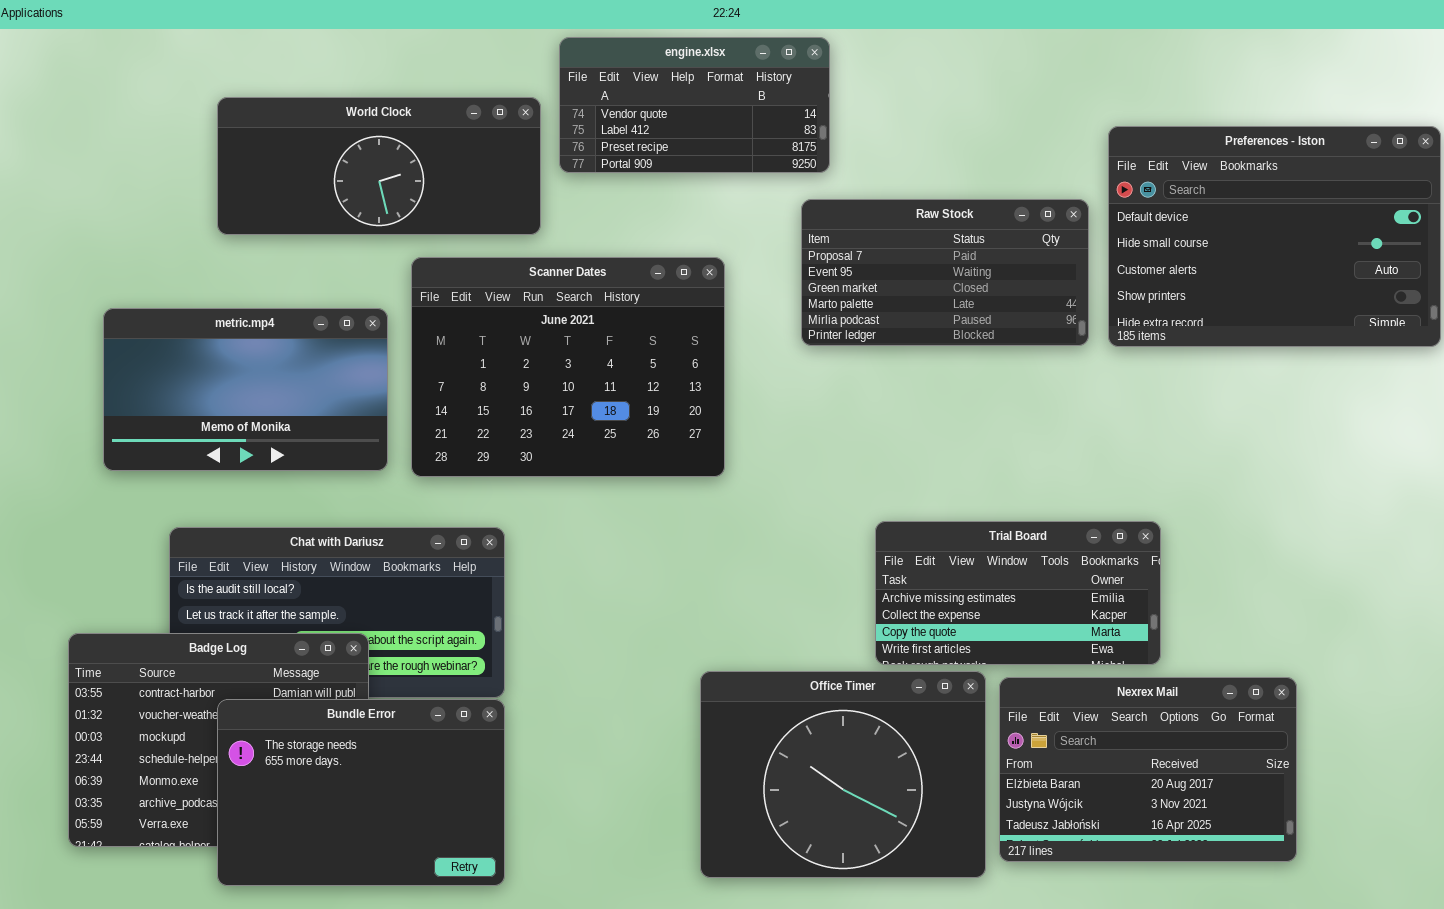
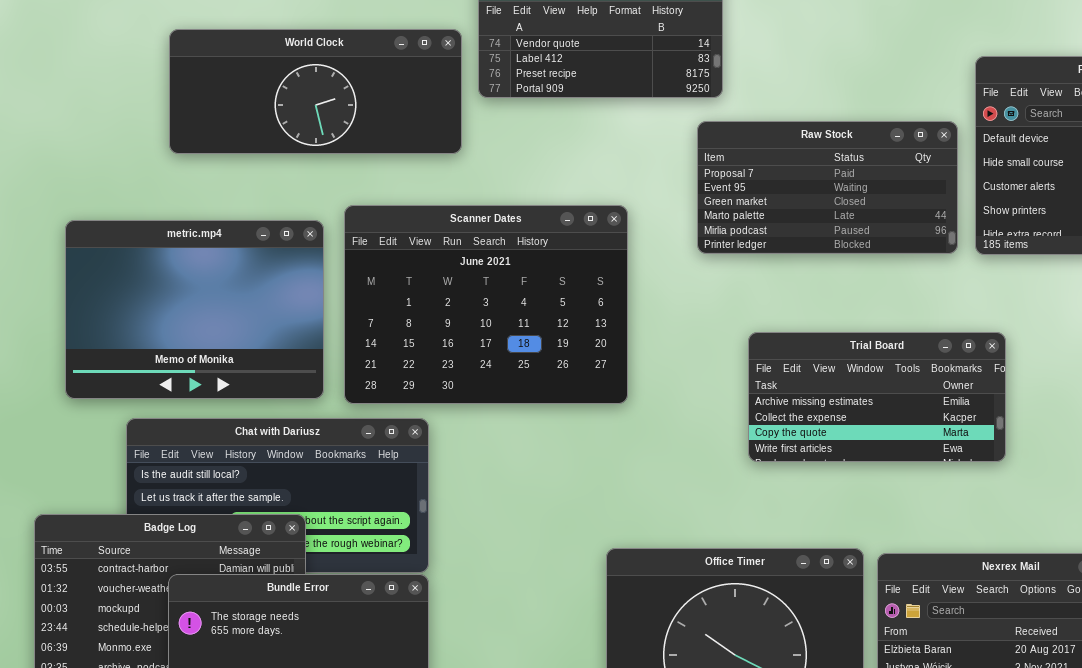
Scanner Dates: [411,257,725,477] -> [344,205,628,404], moved
metric.mp4: [103,308,388,471] -> [65,220,324,399], resized
Trial Board: [875,521,1161,665] -> [748,332,1006,462], moved

